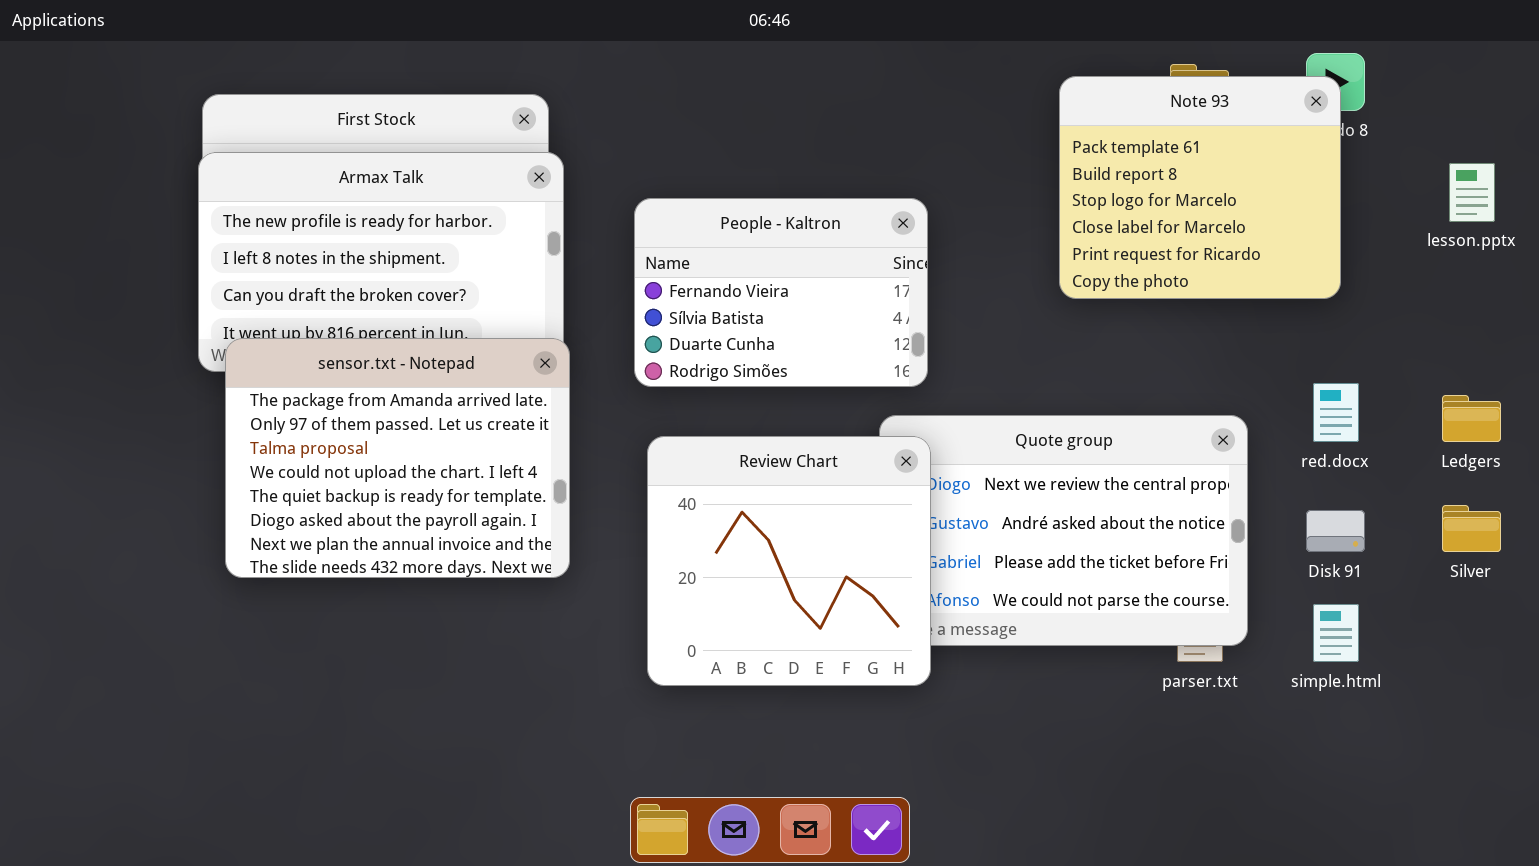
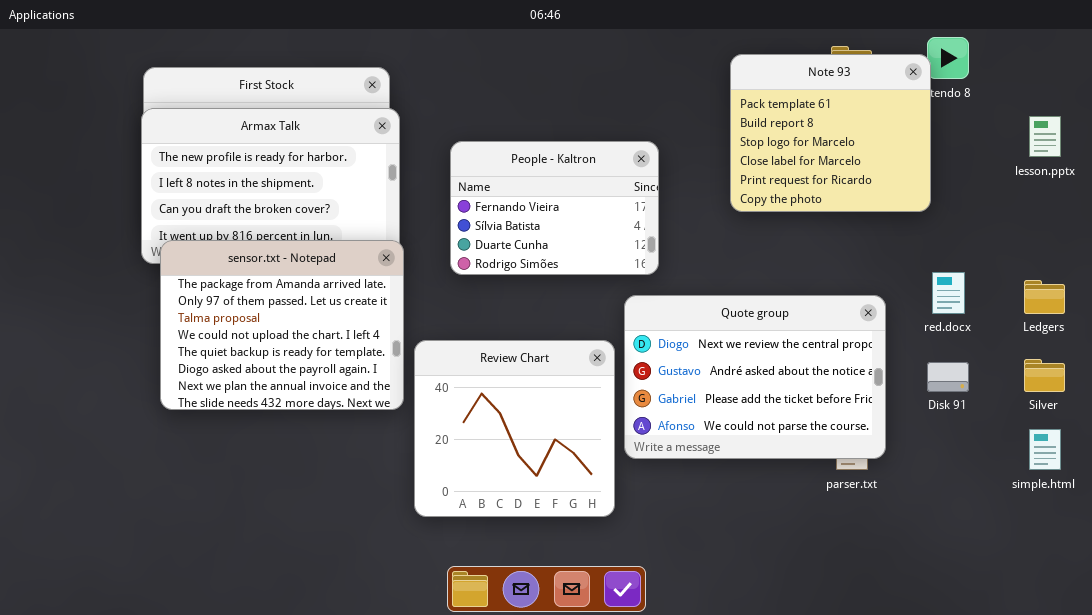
Note 93: [1059,76,1341,299] -> [730,54,931,212], moved
Review Chart: [647,436,931,686] -> [414,340,615,517], moved
simple.html: [1313,604,1359,662] -> [1029,429,1061,470], moved

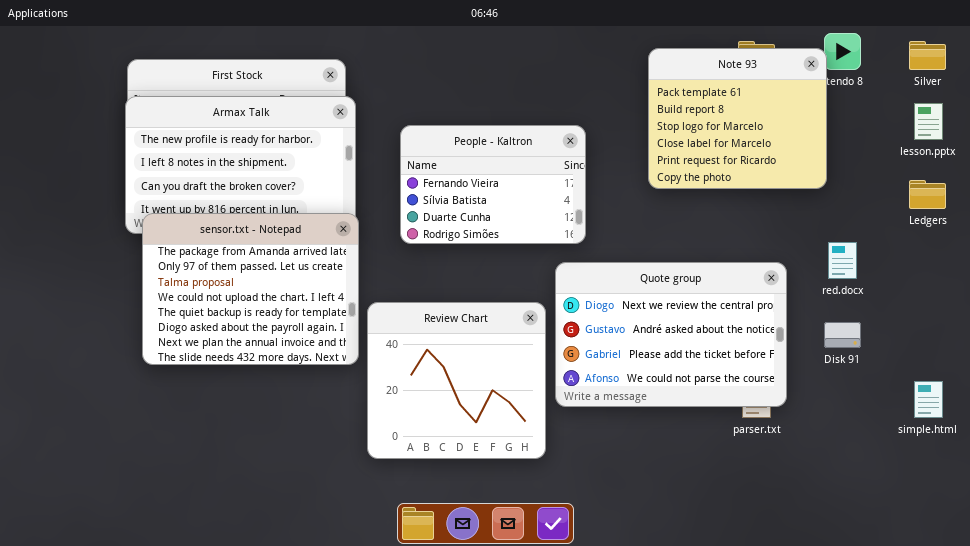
Ledgers: [1024,280,1065,314] -> [909,180,946,209], moved
Silver: [1024,359,1065,392] -> [909,41,946,70], moved

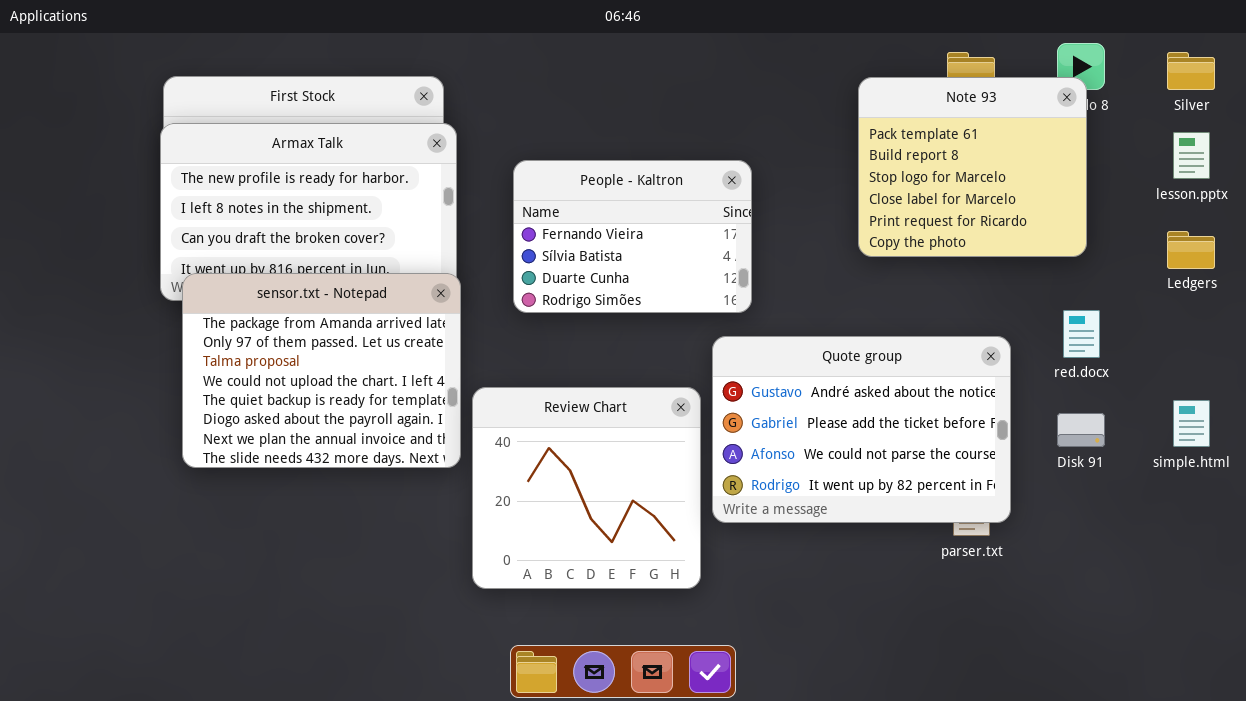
Note 93: [648,48,827,189] -> [858,77,1087,257], moved
Quote group: [555,262,787,407] -> [712,336,1011,523], scrolled down 1 row
simple.html: [914,381,943,418] -> [1173,400,1210,447], moved

